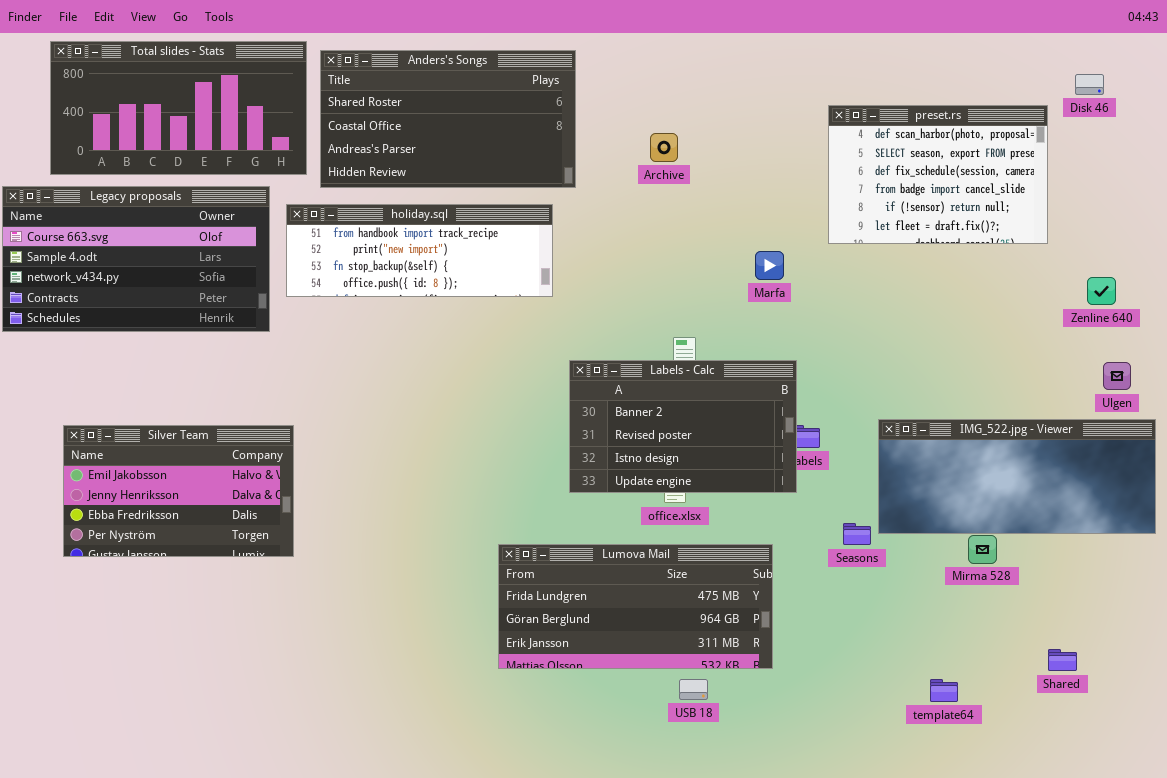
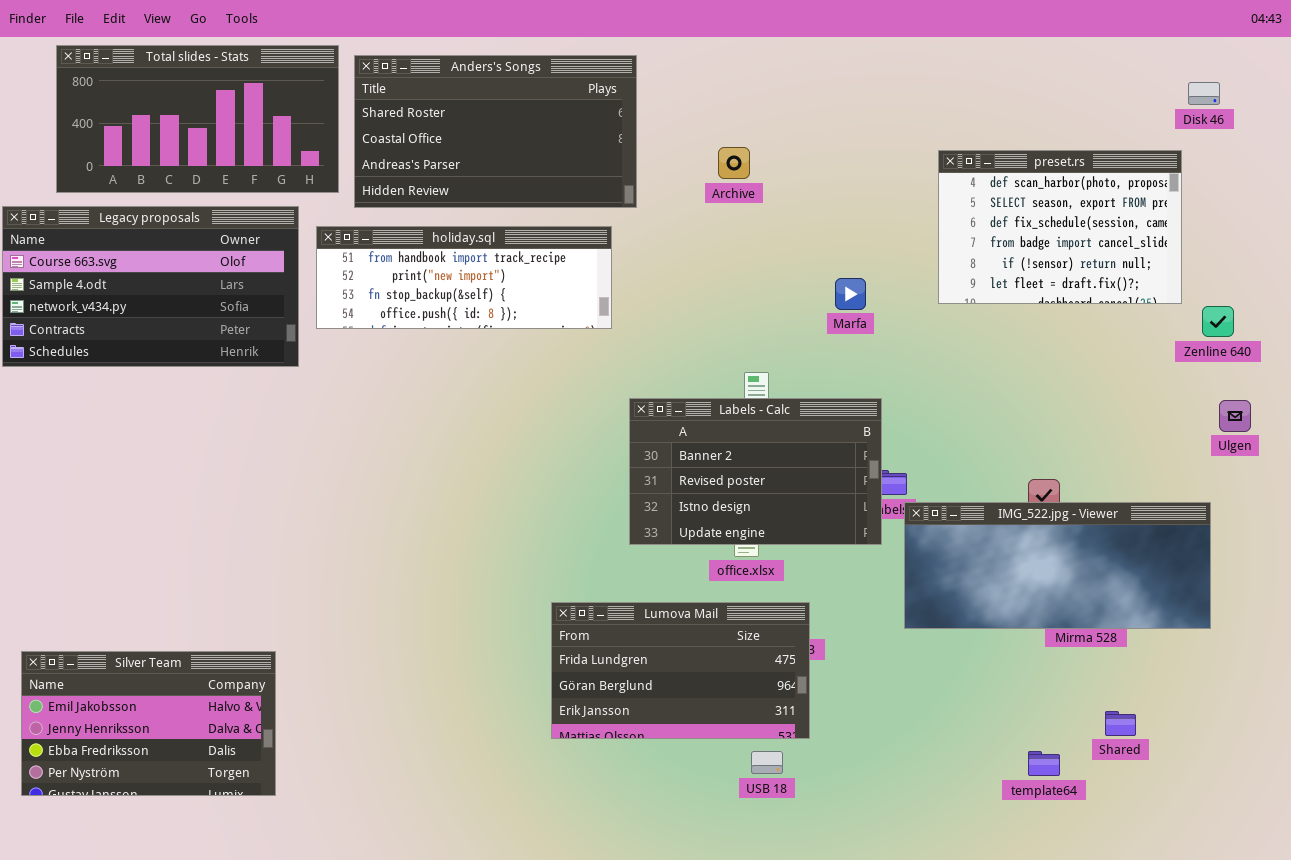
preset.rs: [828,105,1048,244] -> [938,150,1182,304], moved
IMG_522.jpg - Viewer: [878,419,1156,534] -> [904,502,1211,629], moved
Silver Team: [63,425,294,557] -> [21,651,276,796], moved
Lumova Mail: [498,544,773,669] -> [551,602,810,739], resized
Shared: [1048,649,1077,671] -> [1105,711,1136,736], moved

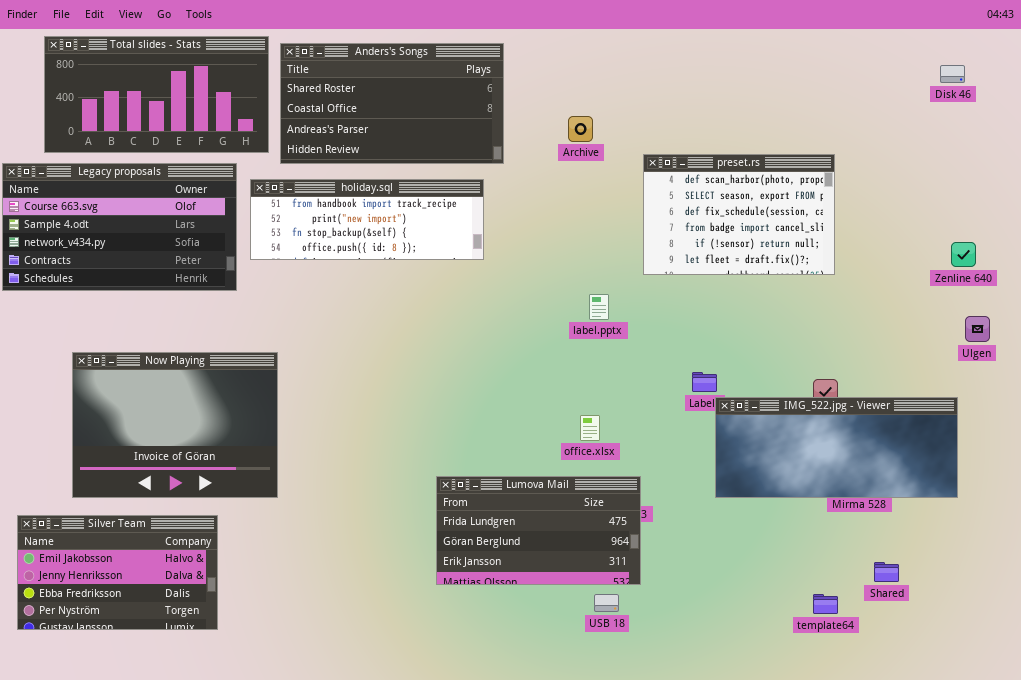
preset.rs: [938,150,1182,304] -> [643,154,835,275], moved
Labels - Calc: [629,398,882,545] -> none, closed
Now Playing: none -> [72,352,278,498], opened

